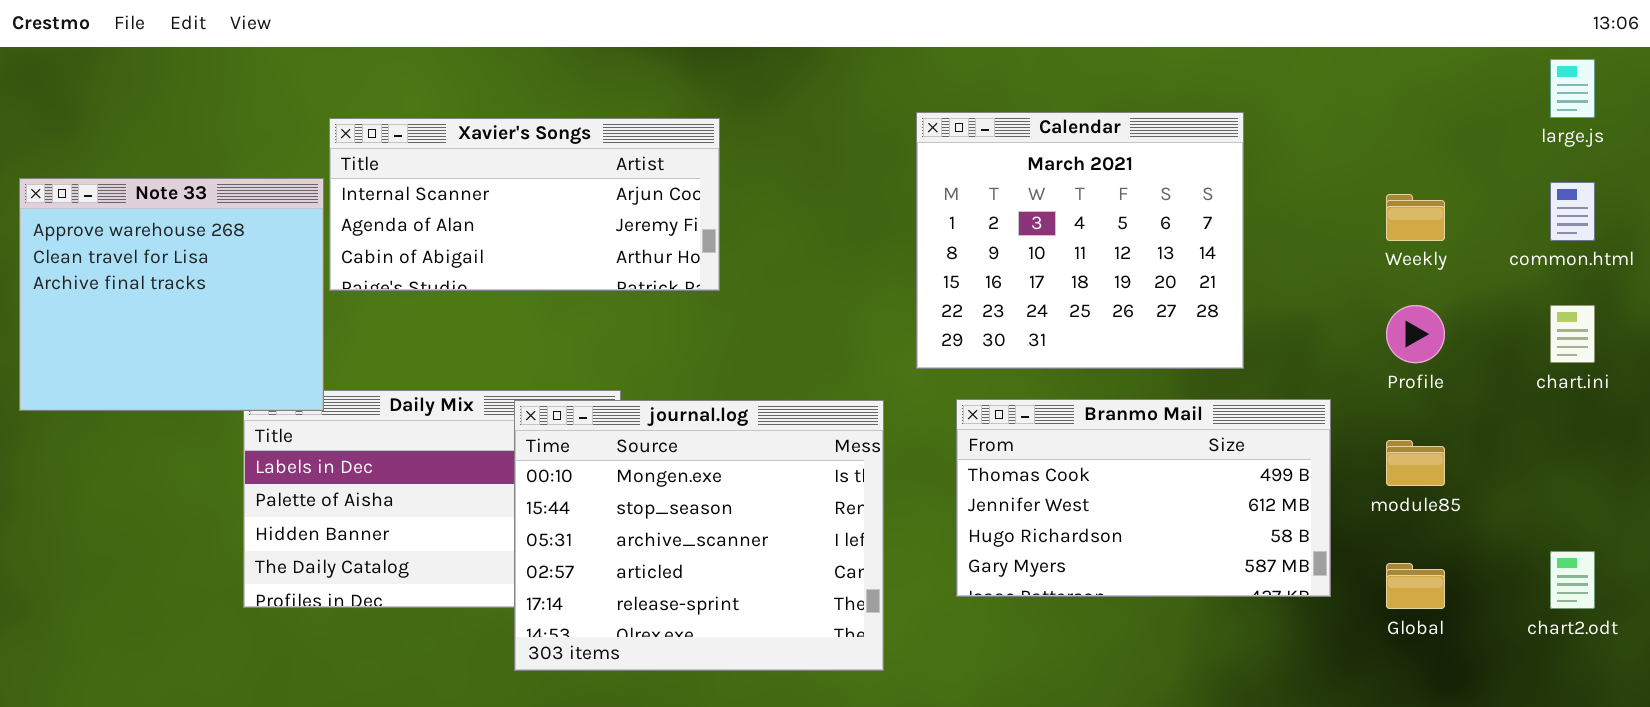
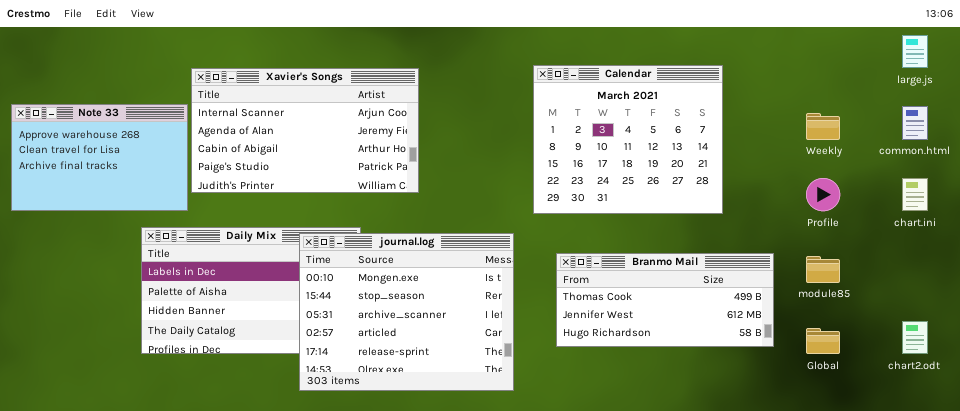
Xavier's Songs: [329,118,720,291] -> [191,68,419,193], resized
Note 33: [19,178,324,411] -> [11,104,188,211], resized
Branmo Mail: [956,399,1331,597] -> [556,253,774,347], resized

